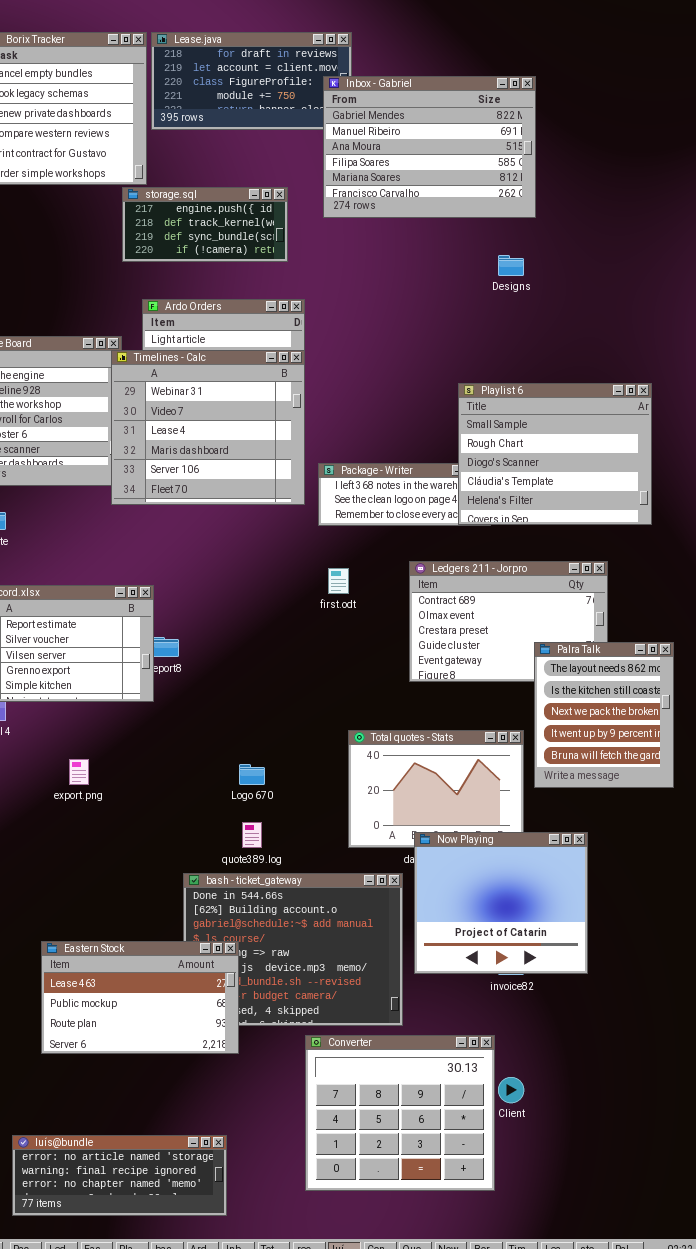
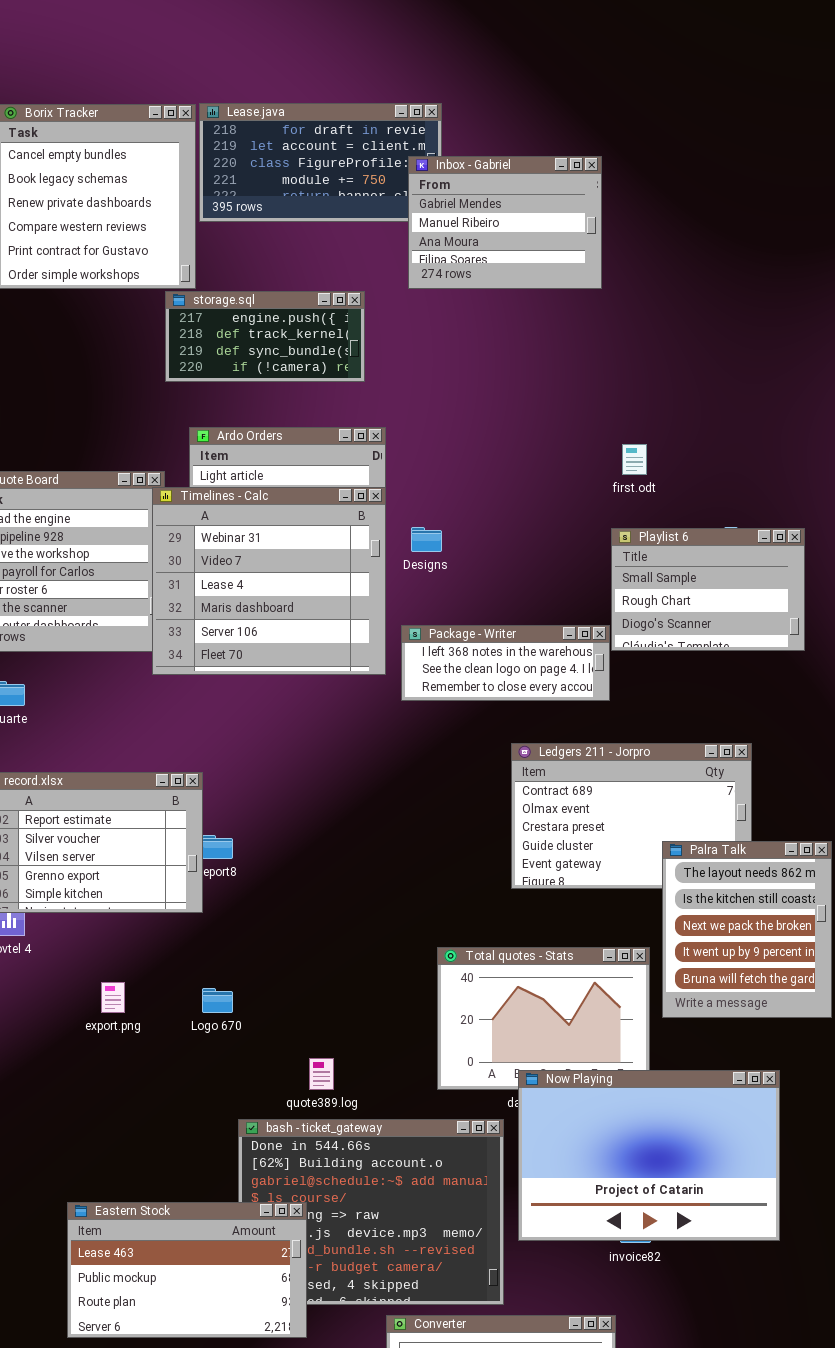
Inbox - Gabriel: [323,76,536,218] -> [408,156,602,289], resized
Designs: [498,255,524,276] -> [411,527,442,552], moved
Playlist 6: [458,383,652,525] -> [611,528,805,651], resized
first.odt: [328,568,349,594] -> [622,444,647,475], moved
Logo 670: [239,764,265,785] -> [202,988,233,1013], moved
Now Playing: [414,832,588,974] -> [518,1070,780,1241], resized

